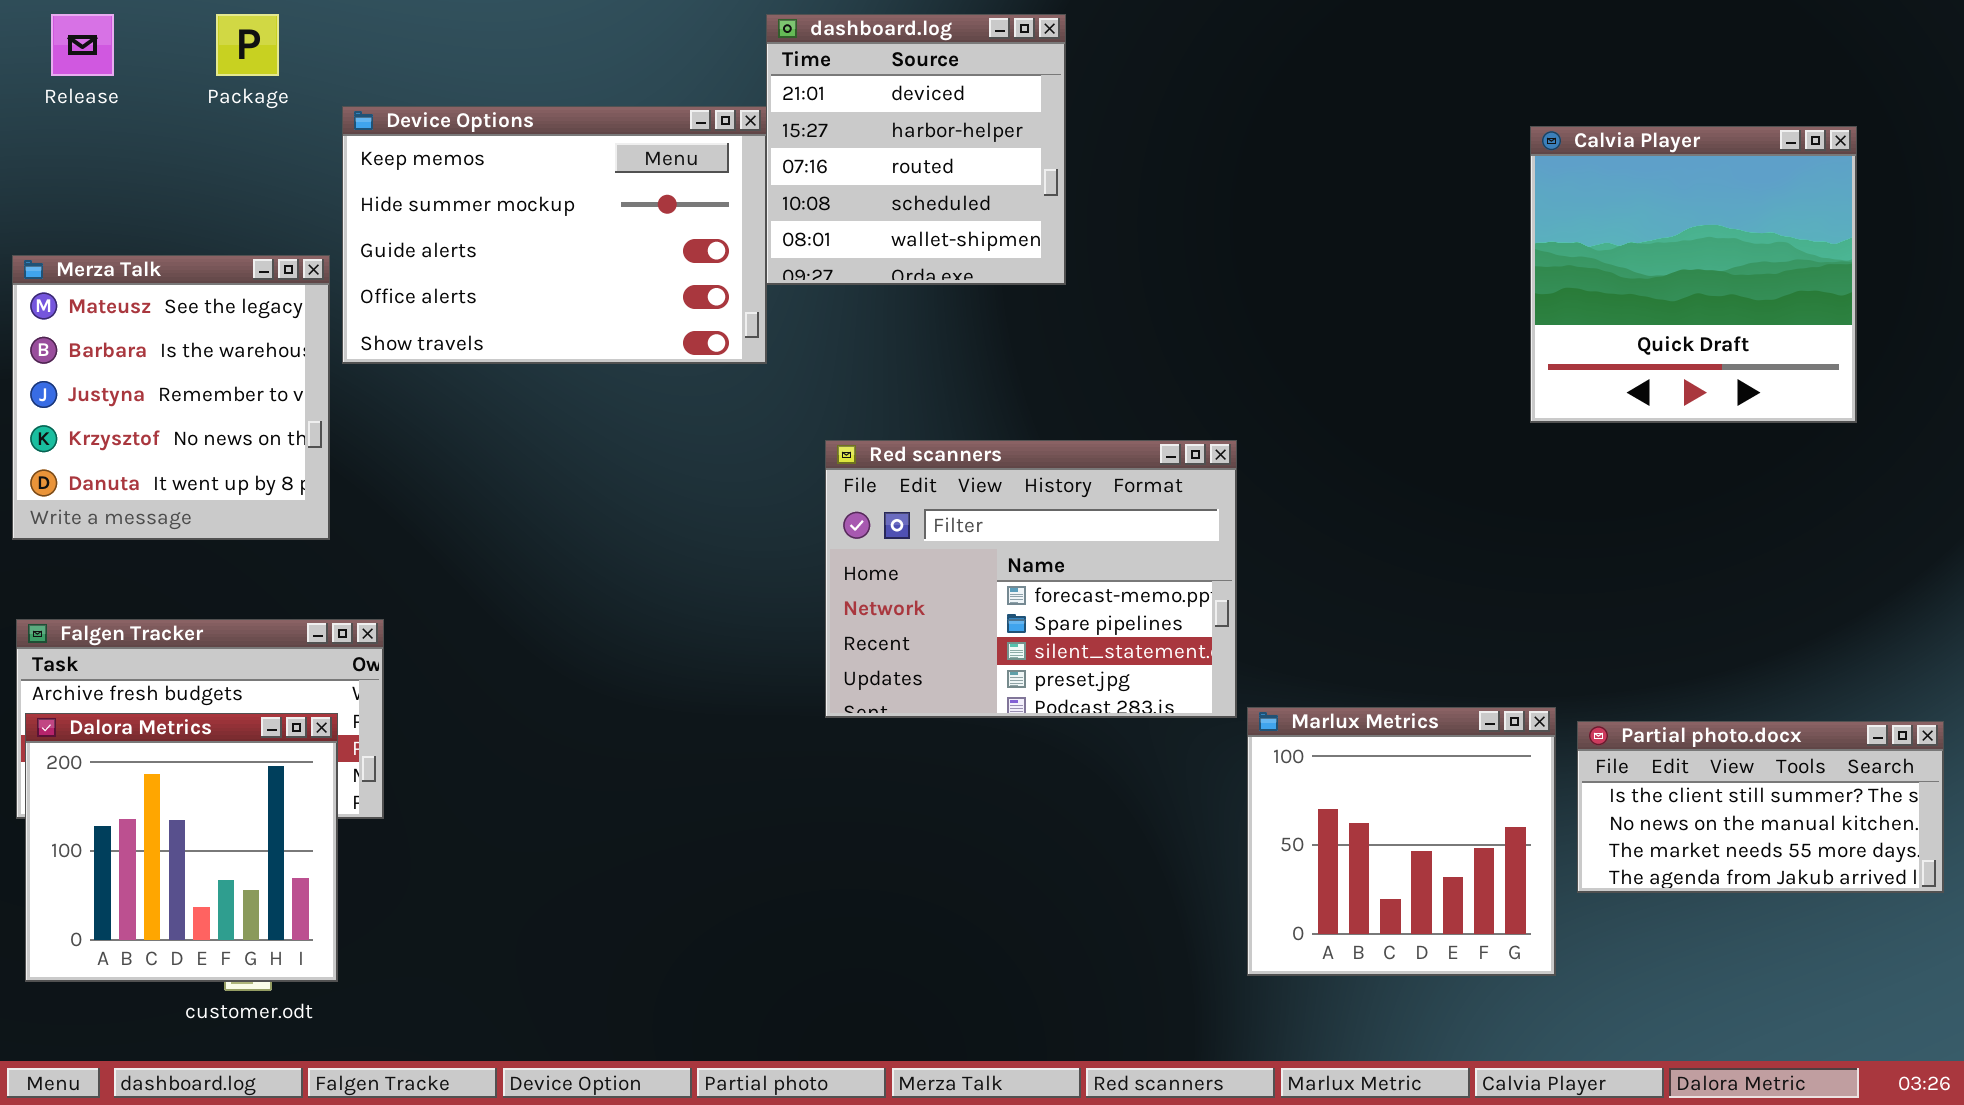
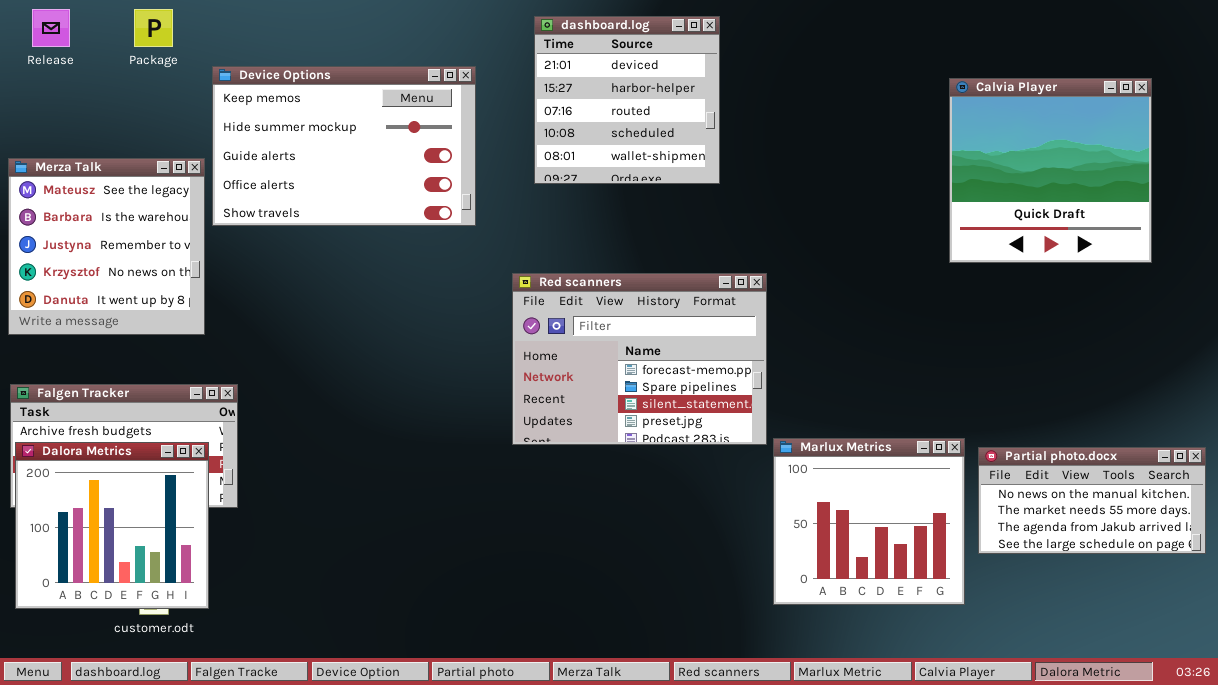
dashboard.log: [766,14,1066,285] -> [534,16,720,184], moved
Partial photo.docx: [1577,721,1944,893] -> [978,447,1206,554], scrolled down 1 row

